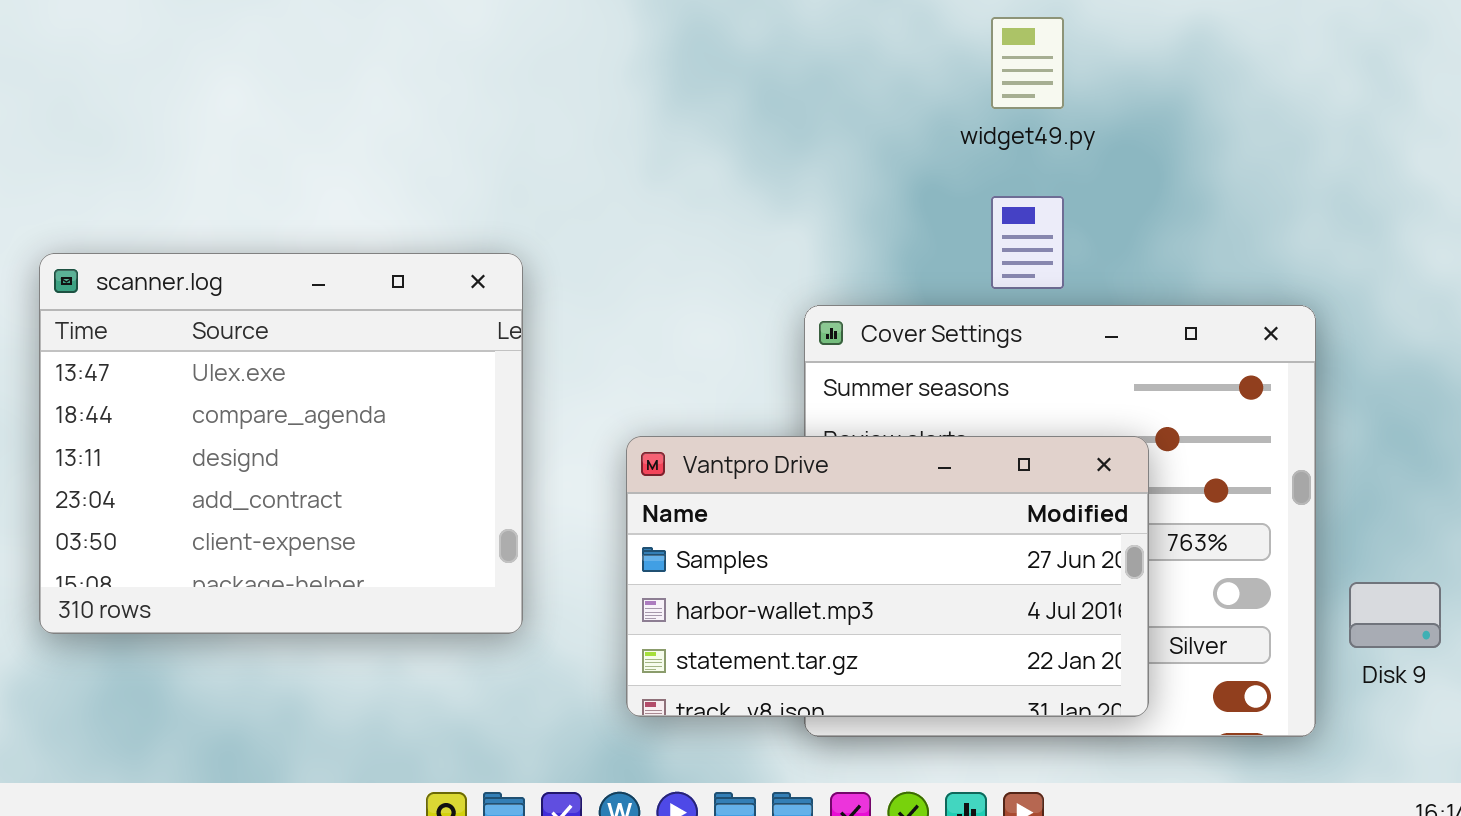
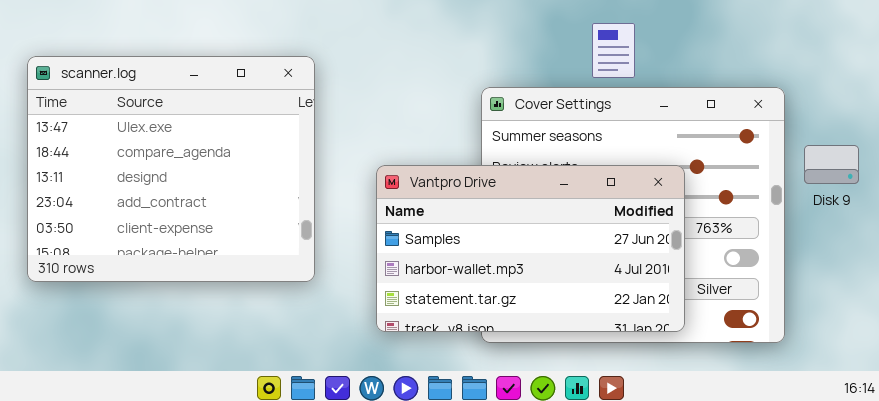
Disk 9: [1349,582,1441,648] -> [804,145,859,184], moved

